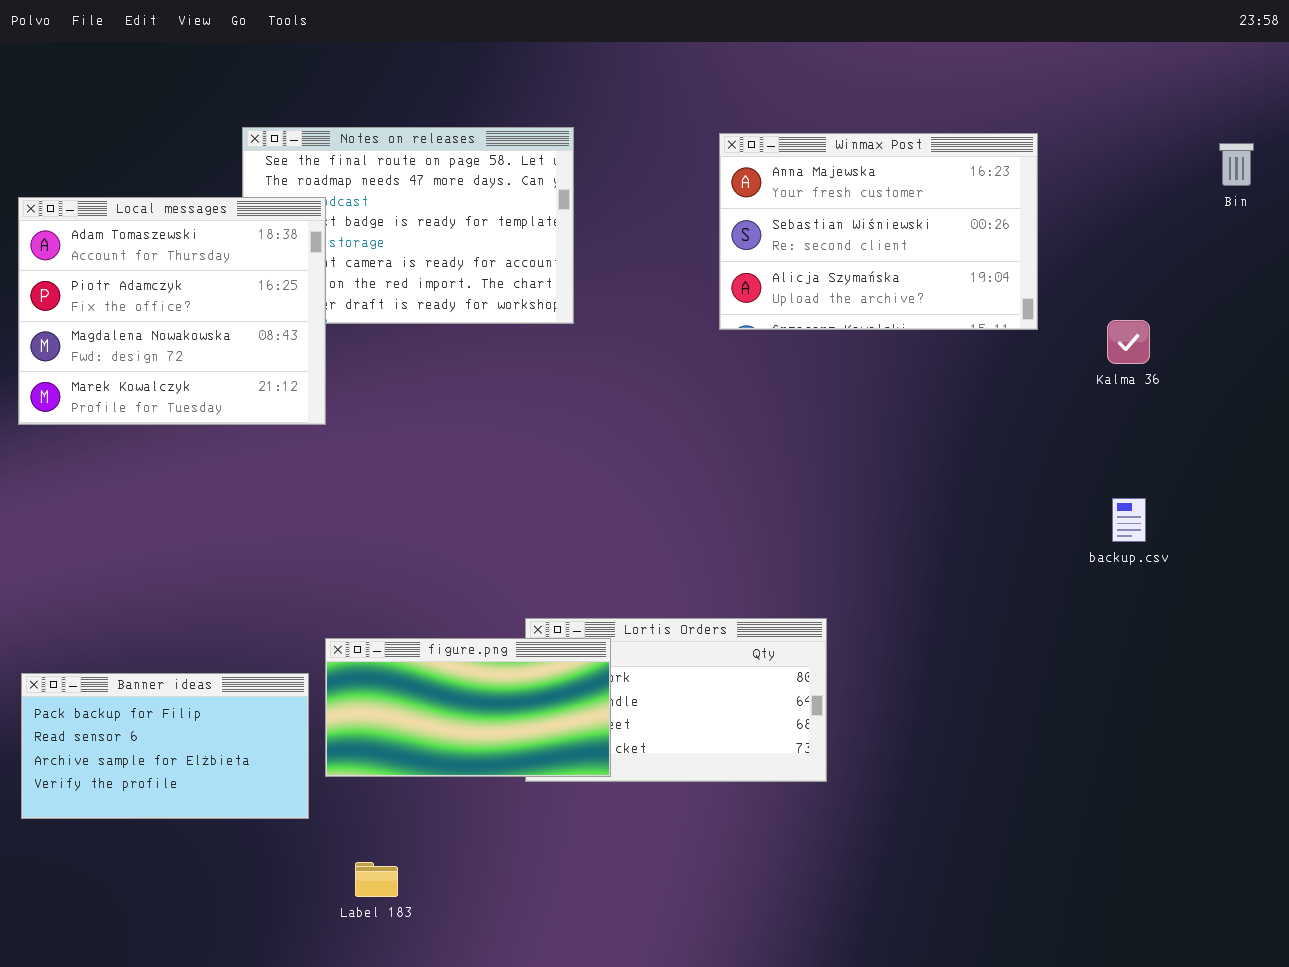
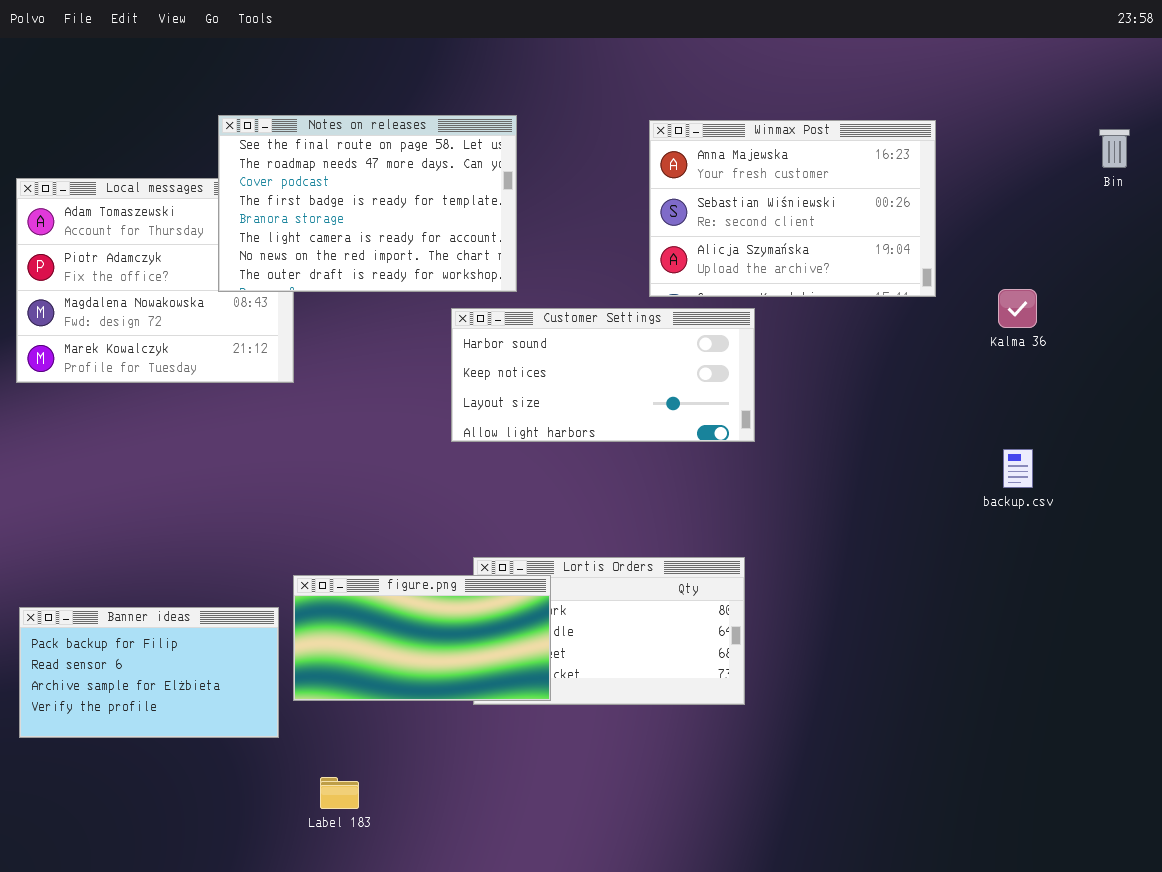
Notes on releases: [242,127,574,324] -> [218,115,517,292], raised
Customer Settings: none -> [451,308,755,442], opened

